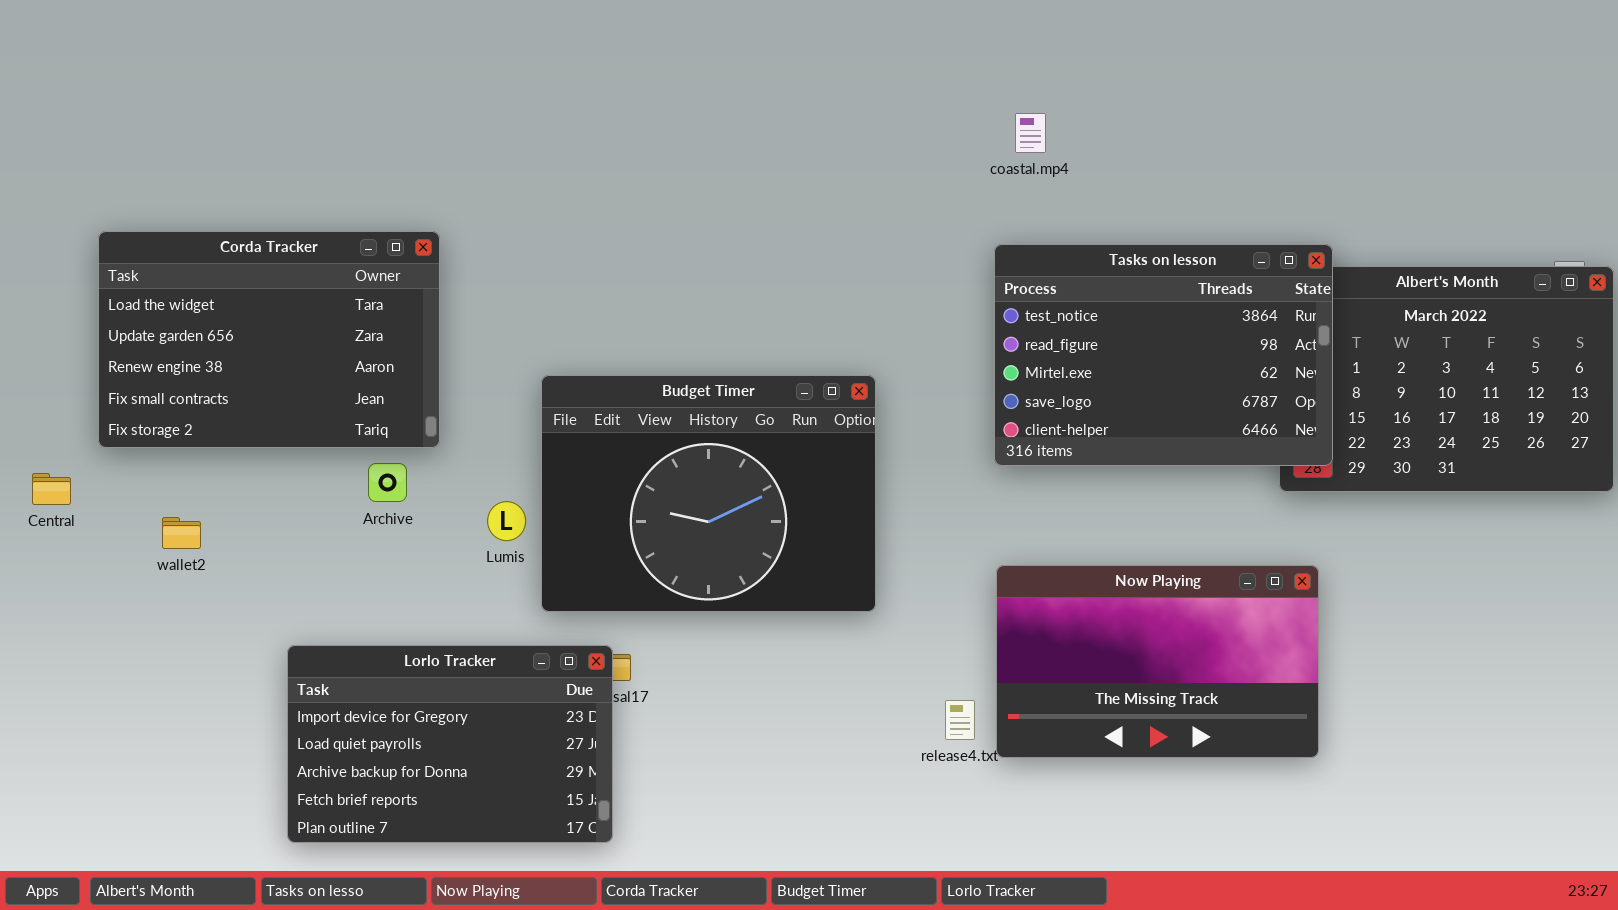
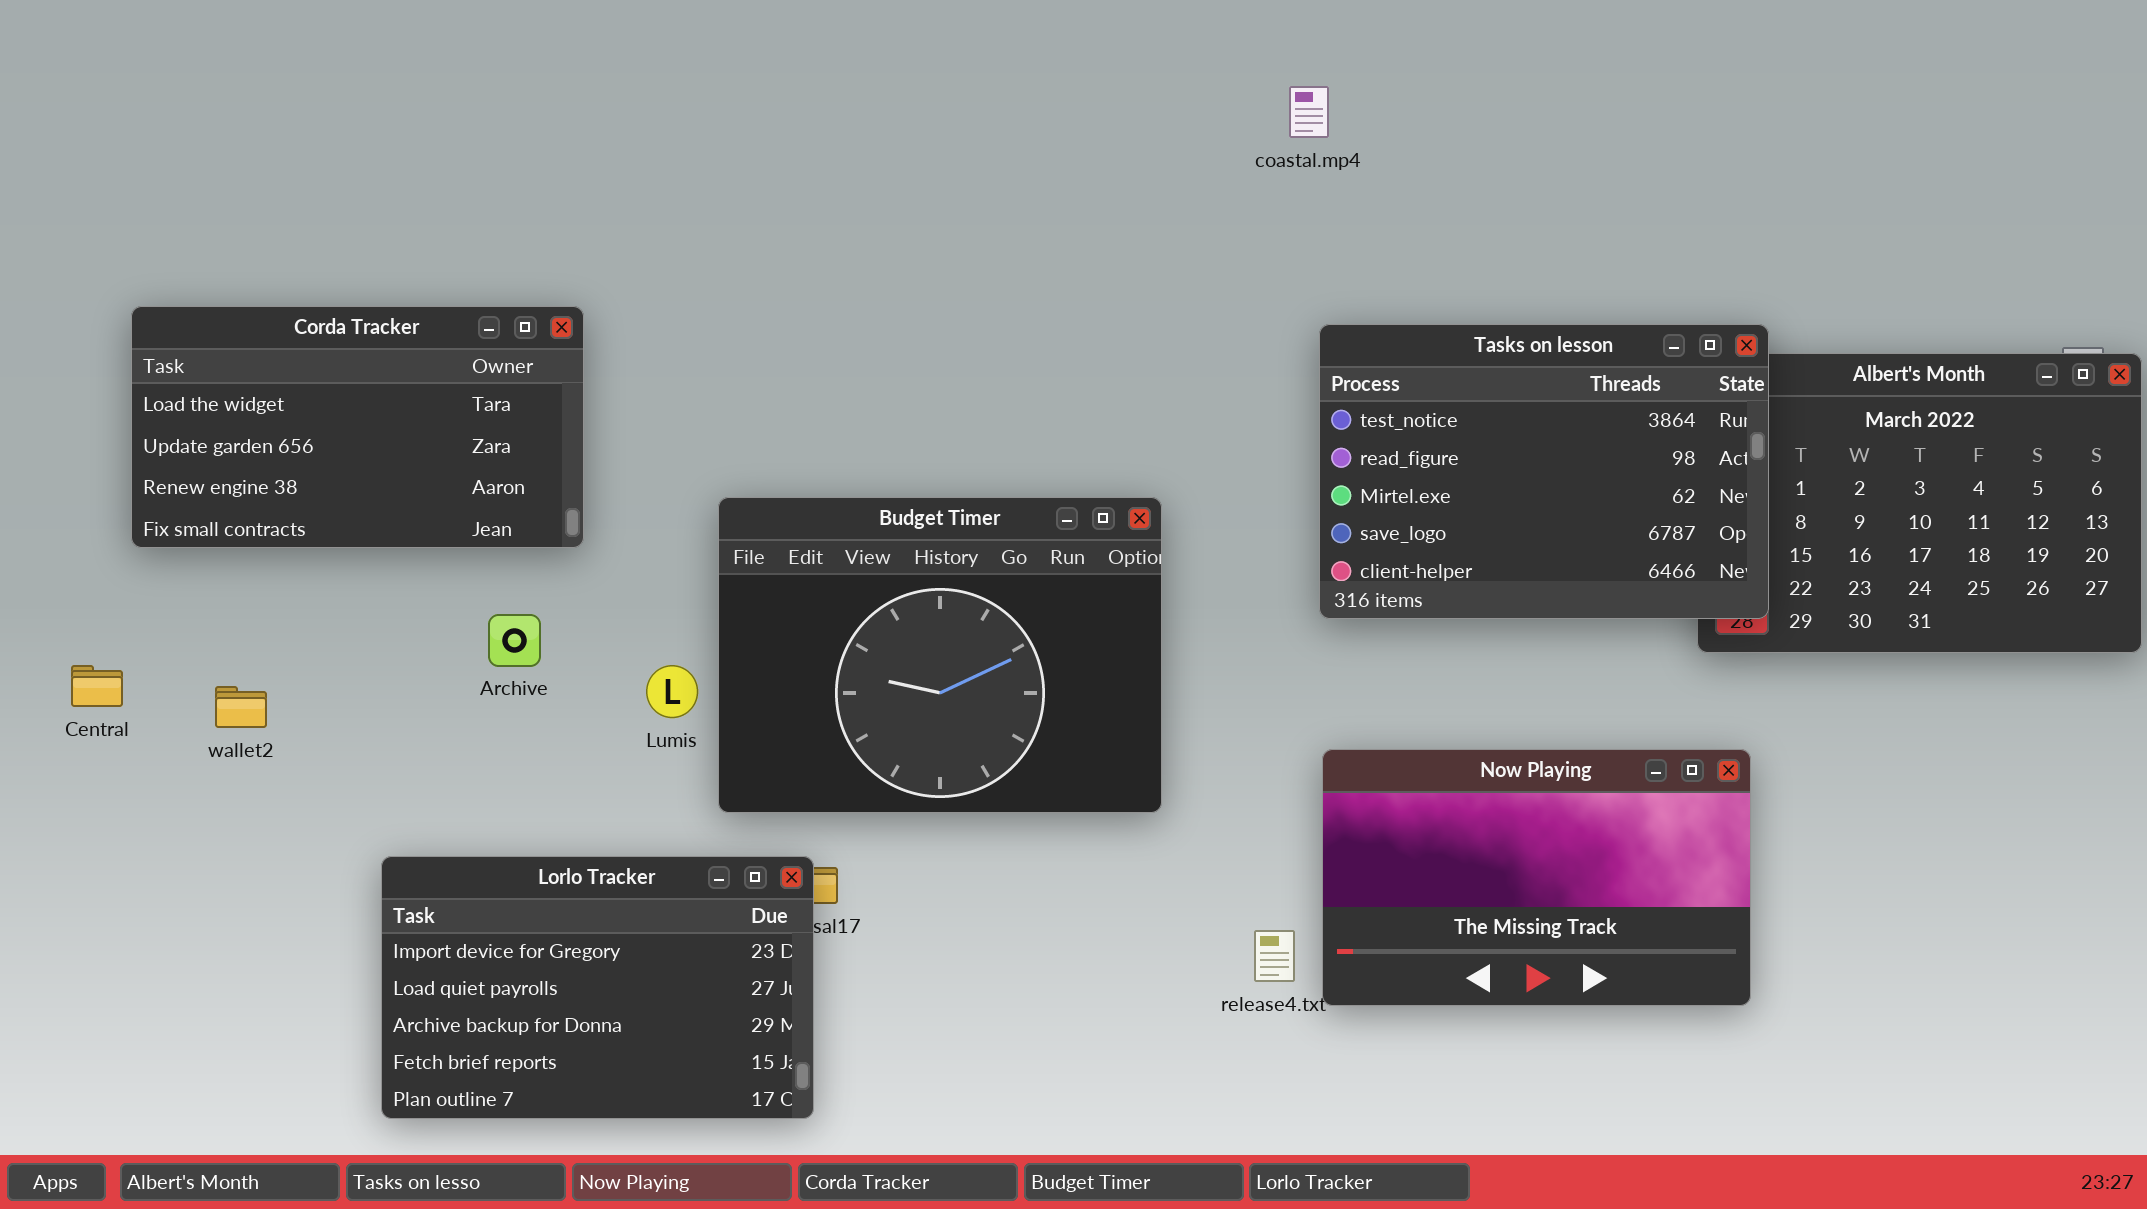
coastal.mp4: [1015,113,1046,153] -> [1289,86,1329,138], moved
Corda Tracker: [98,231,440,448] -> [131,306,584,548], resized
Central: [32,473,71,505] -> [71,665,123,707], moved

